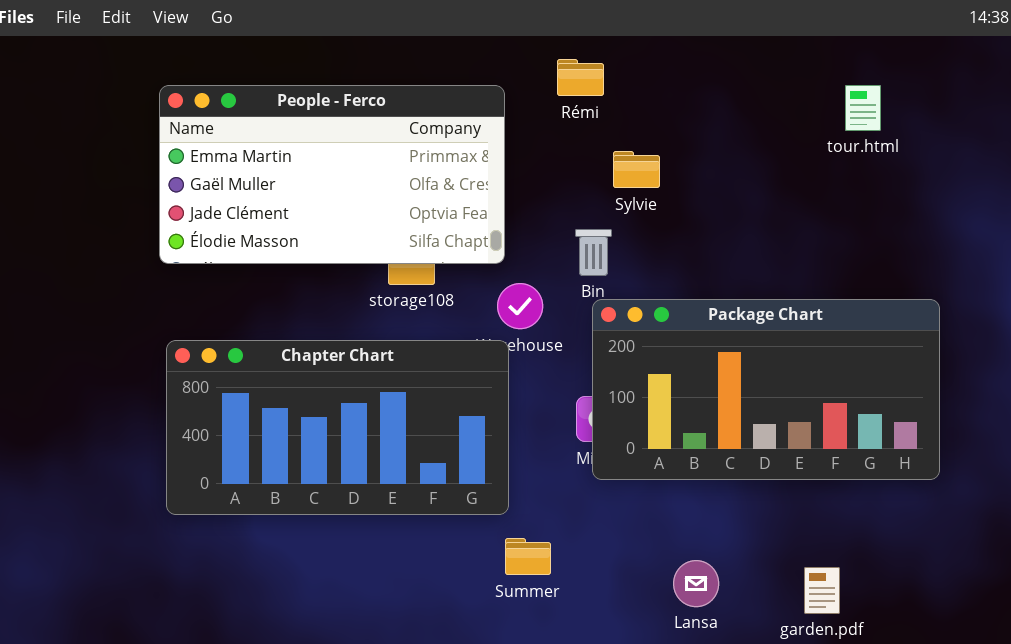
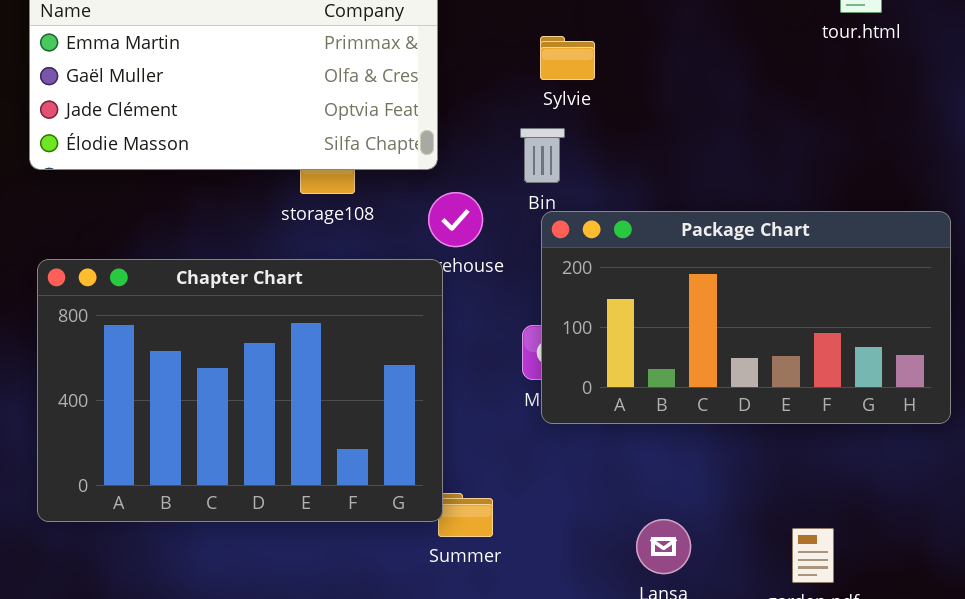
Sylvie: [613,151,660,188] -> [540,36,595,80], moved
Chapter Chart: [166,340,509,515] -> [37,259,443,522], resized

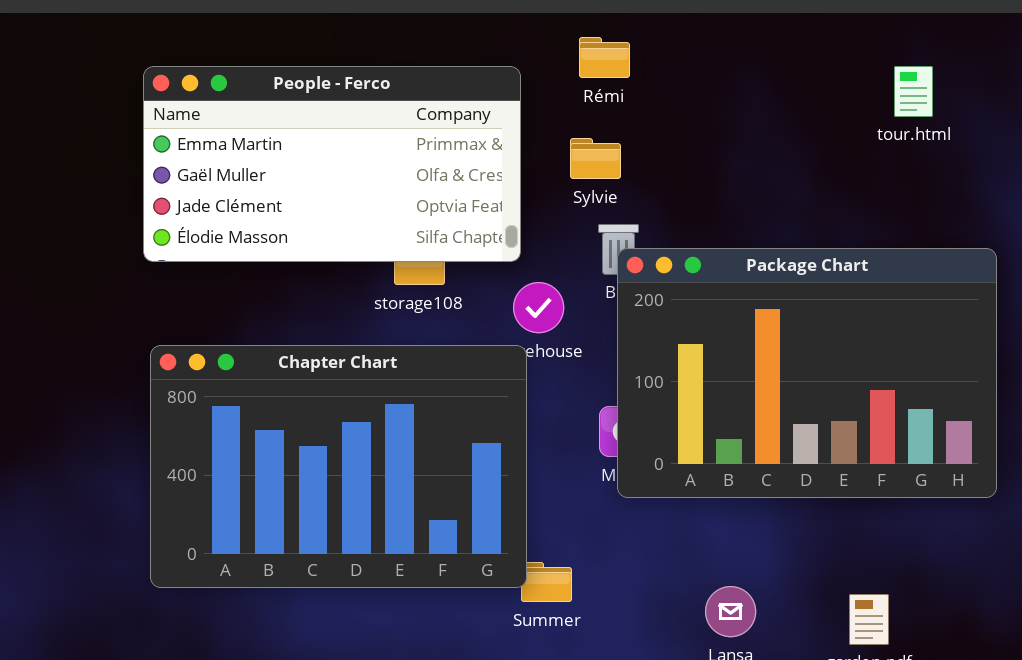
Sylvie: [540,36,595,80] -> [570,138,621,179], moved
Package Chart: [541,211,951,424] -> [617,248,997,498], resized

